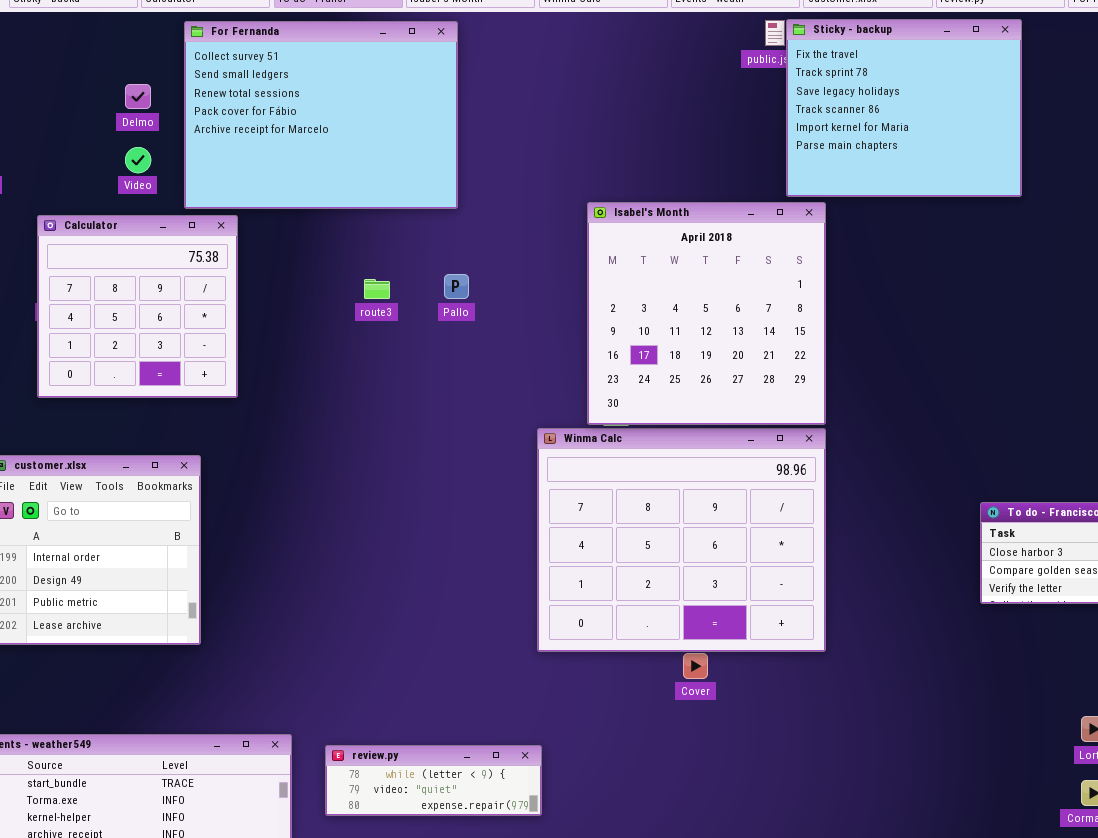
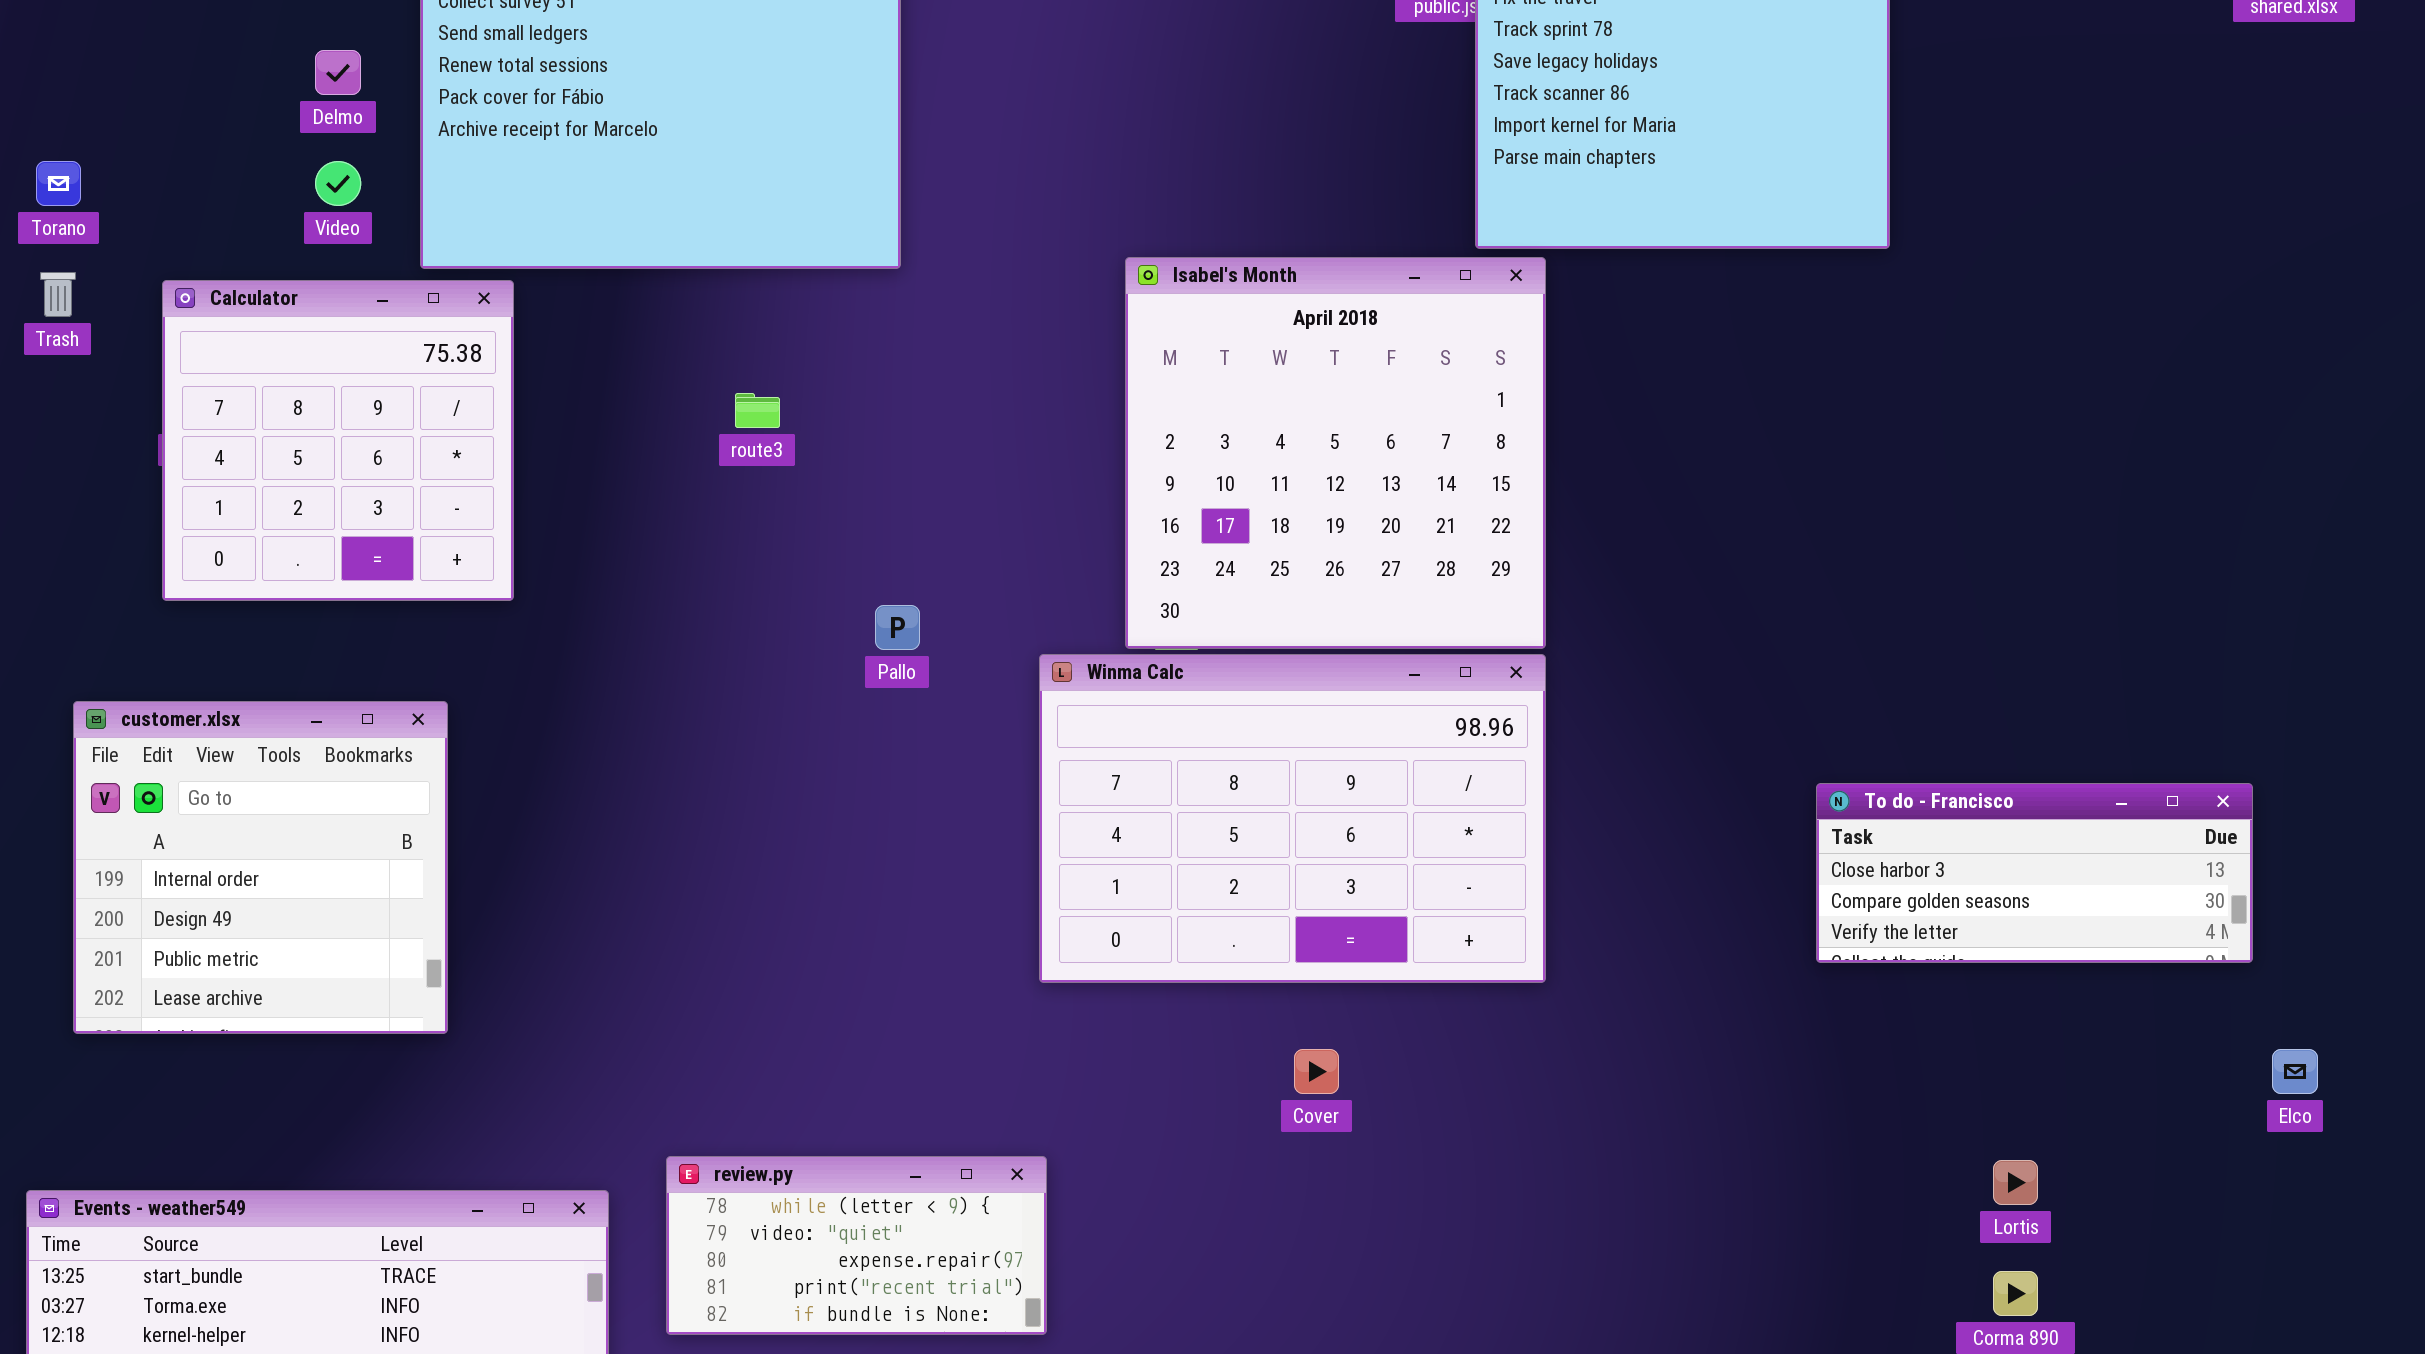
Pallo: [444,274,469,299] -> [875,605,920,650], moved
Winma Calc: [537,428,826,652] -> [1039,654,1546,983], resized
review.py: [325,745,542,816] -> [666,1156,1047,1335], resized

